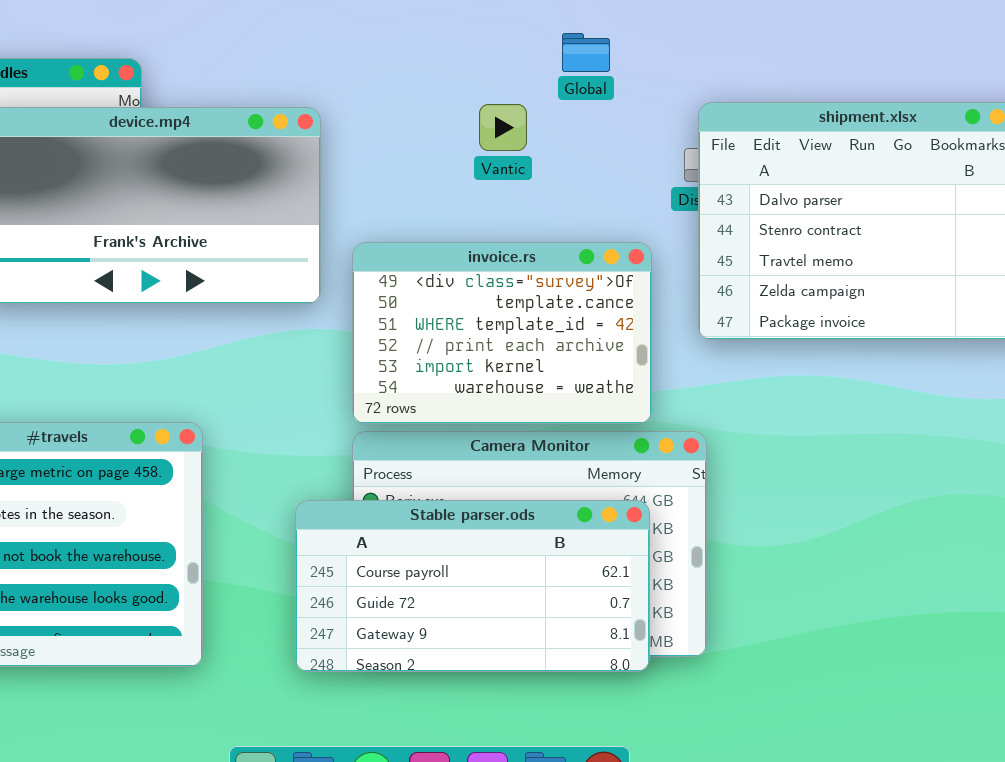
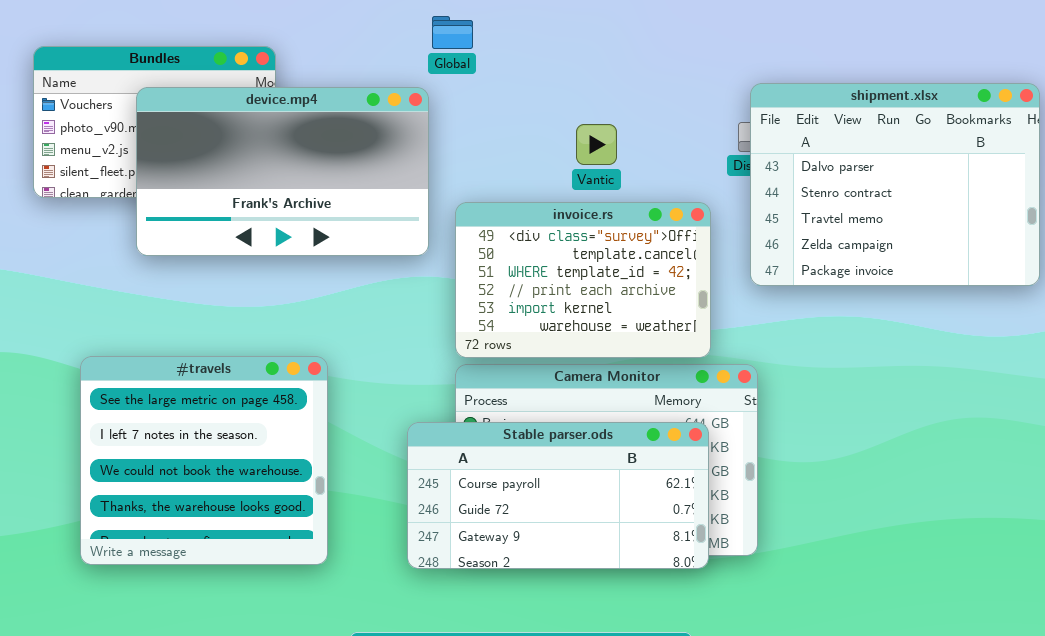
Global: [562,33,610,72] -> [432,16,473,49], moved
Vantic: [479,104,527,151] -> [576,124,617,165], moved

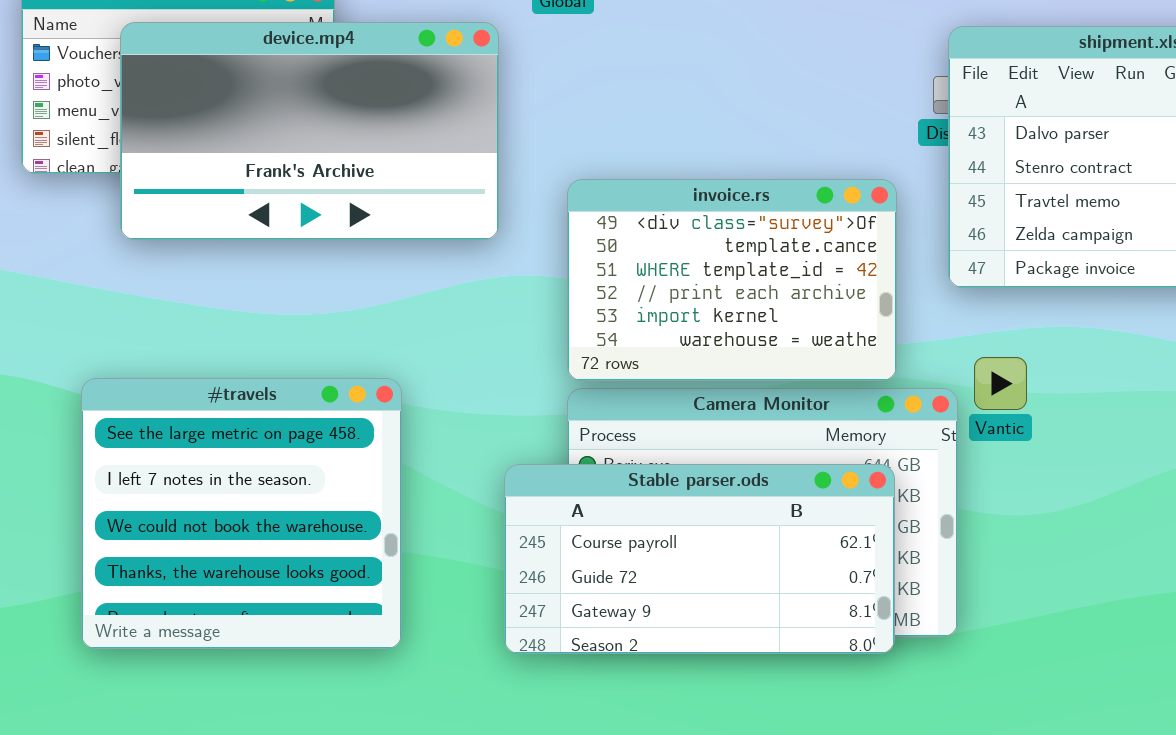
device.mp4: [136,87,429,256] -> [120,22,499,240], moved
Vantic: [576,124,617,165] -> [974,357,1027,410], moved

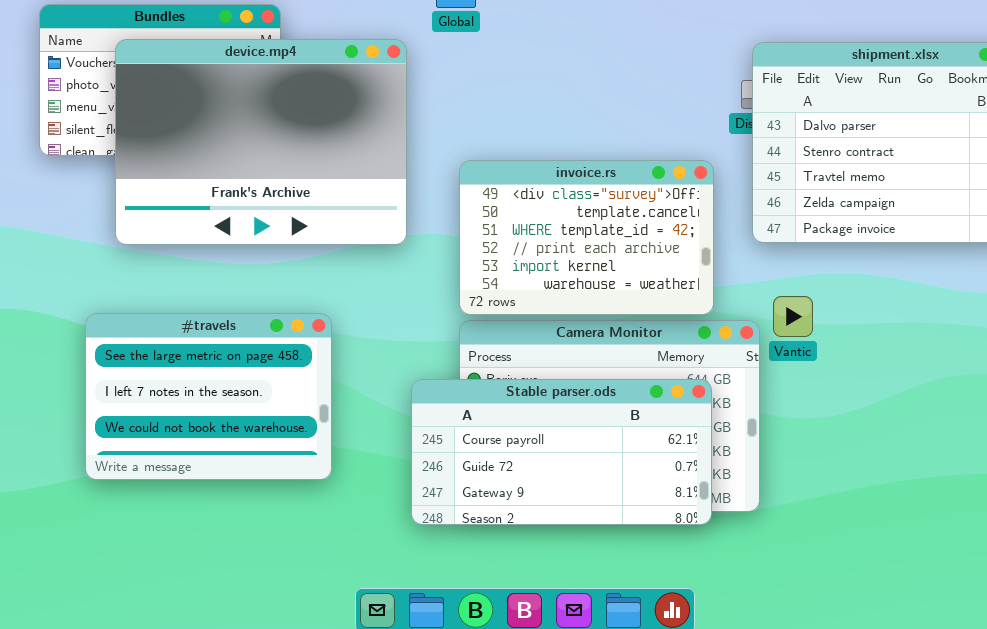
device.mp4: [120,22,499,240] -> [115,39,407,245], resized
#travels: [81,378,402,649] -> [85,313,332,480], resized

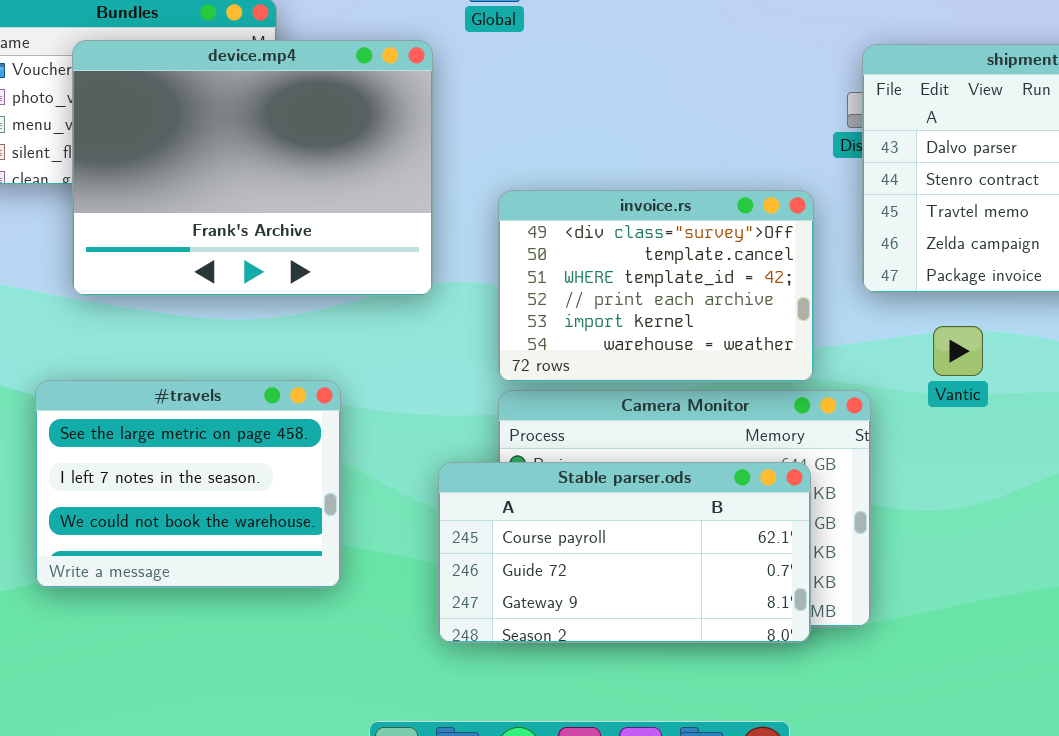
Vantic: [773,296,813,337] -> [933,326,983,376], moved

